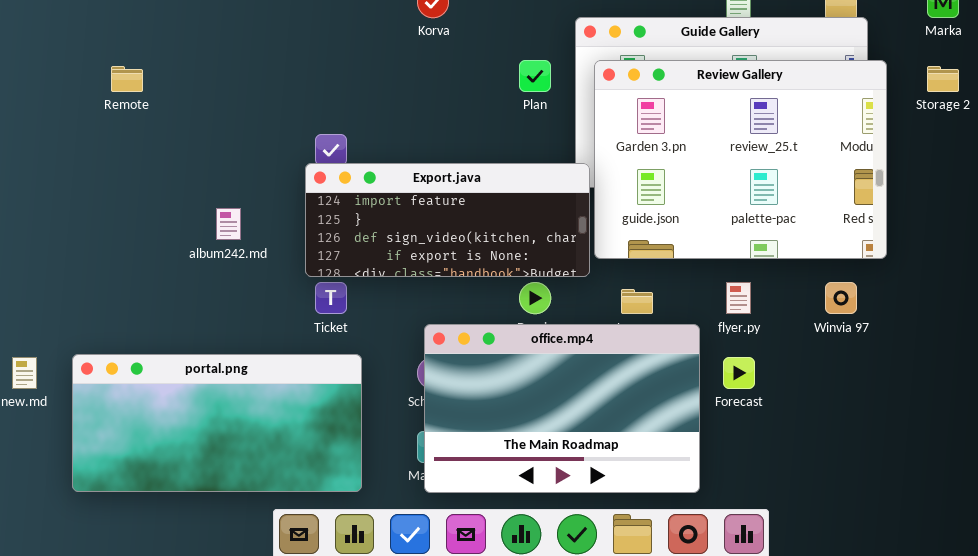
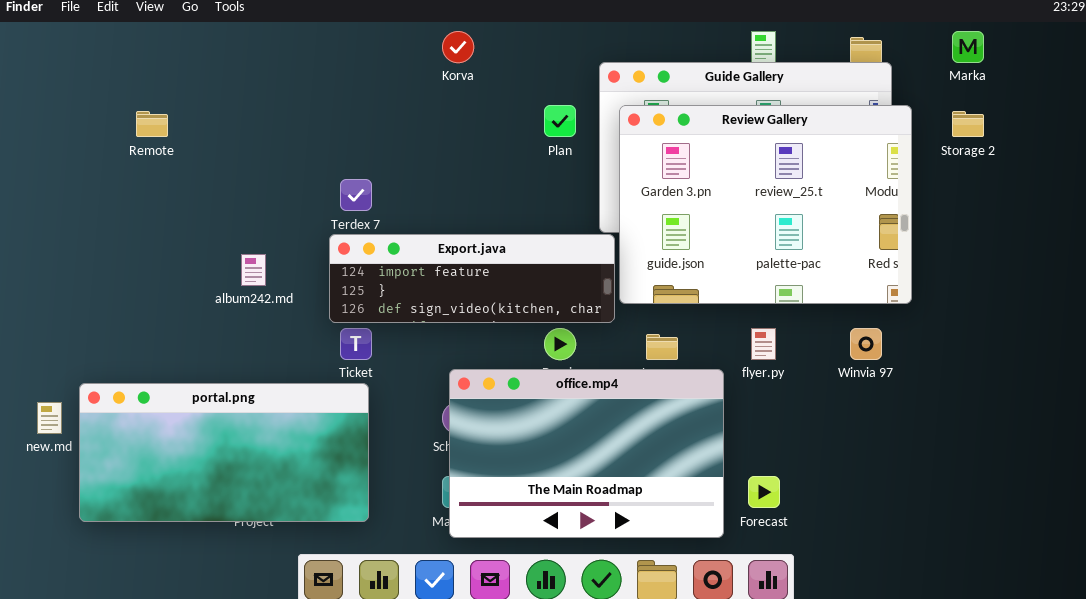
Export.java: [305,163,590,277] -> [329,234,615,323], resized
portal.png: [72,354,362,492] -> [79,383,369,522], moved
Forecast: [723,357,755,389] -> [748,476,780,508], moved

